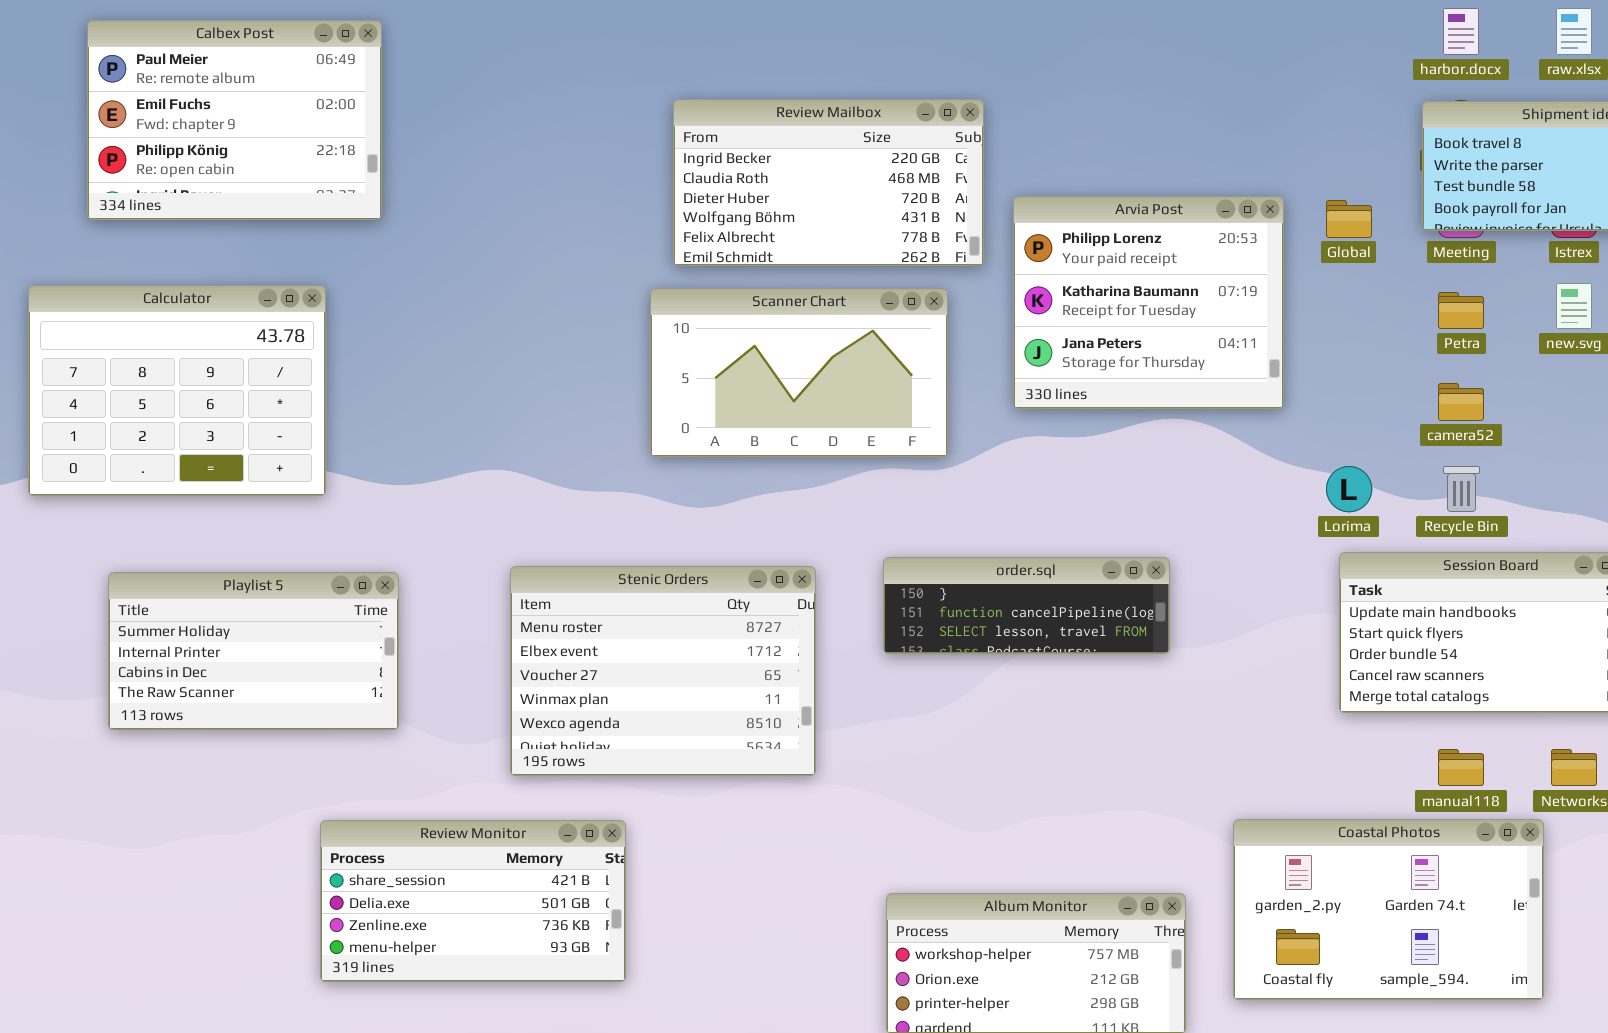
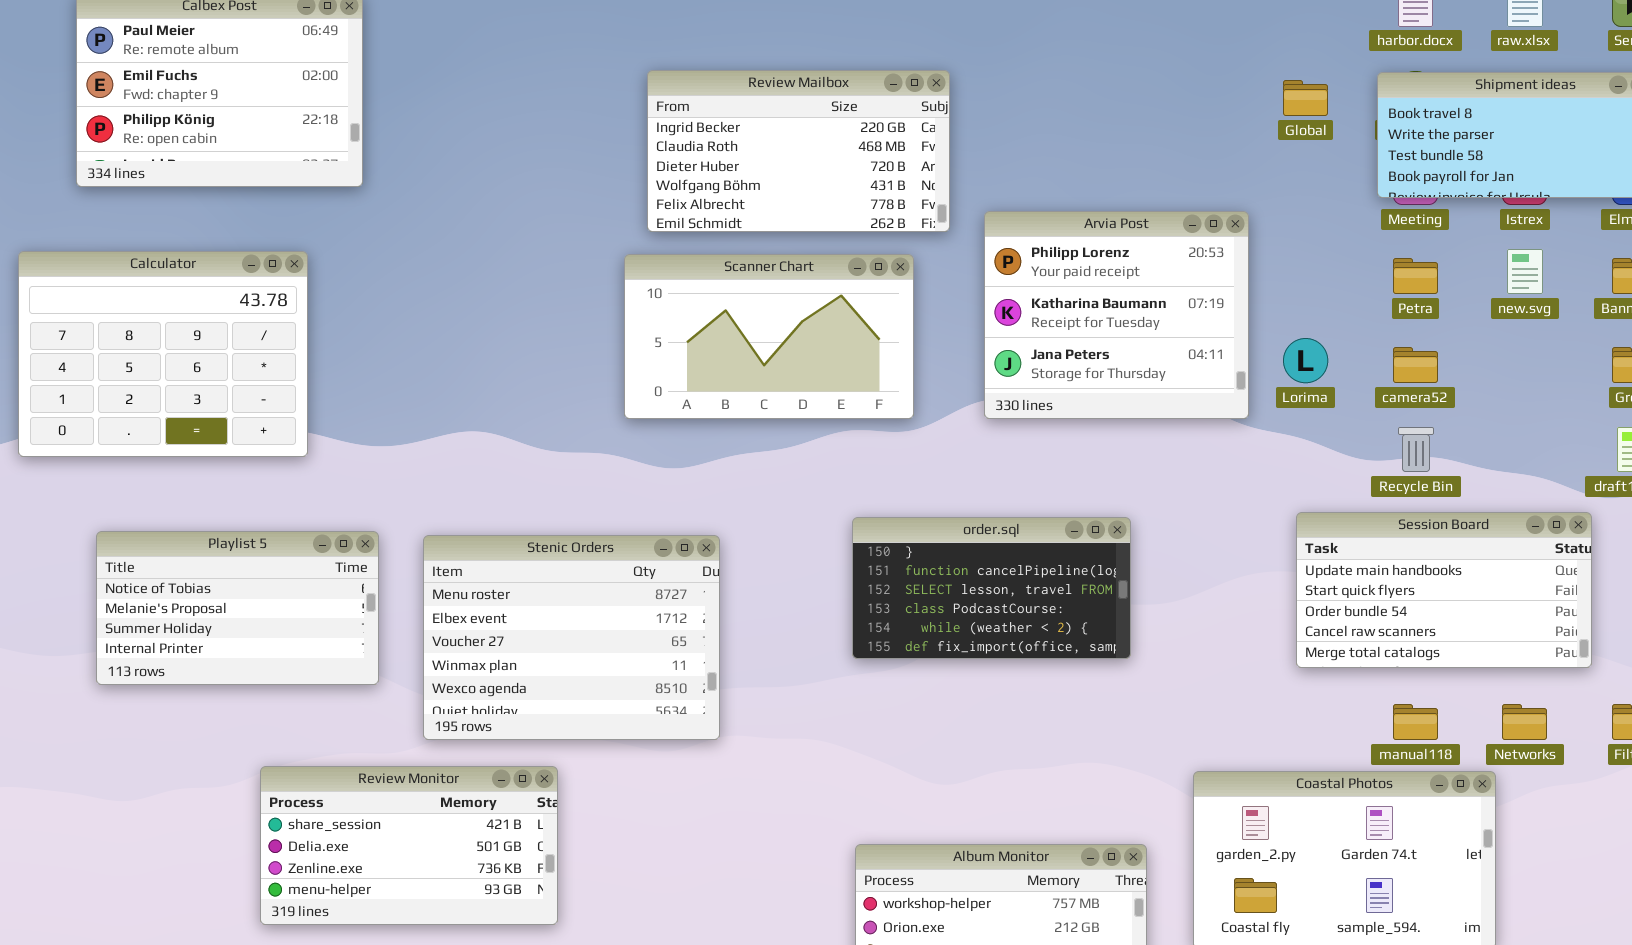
Arvia Post: [1013,196,1284,409] -> [984,211,1249,419], moved
Global: [1326,200,1372,238] -> [1283,80,1328,116], moved
Lorima: [1326,466,1372,512] -> [1283,338,1328,383], moved
order.sql: [883,557,1170,654] -> [852,517,1131,659], resized
Stenic Orders: [510,566,816,776] -> [423,535,720,740], moved
Playlist 5: [108,572,399,730] -> [96,531,379,685], scrolled up 2 rows
Review Monitor: [320,820,626,982] -> [260,766,558,925], moved

